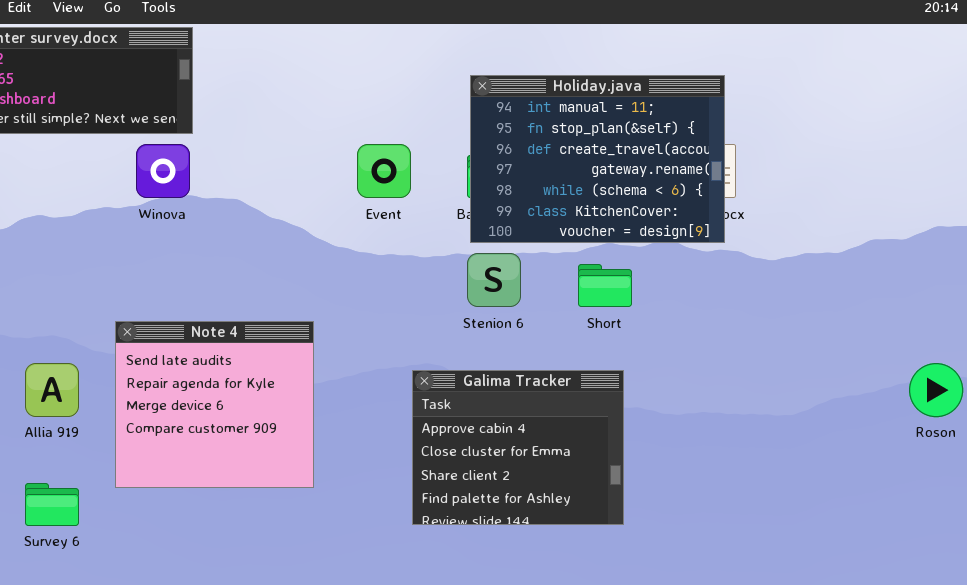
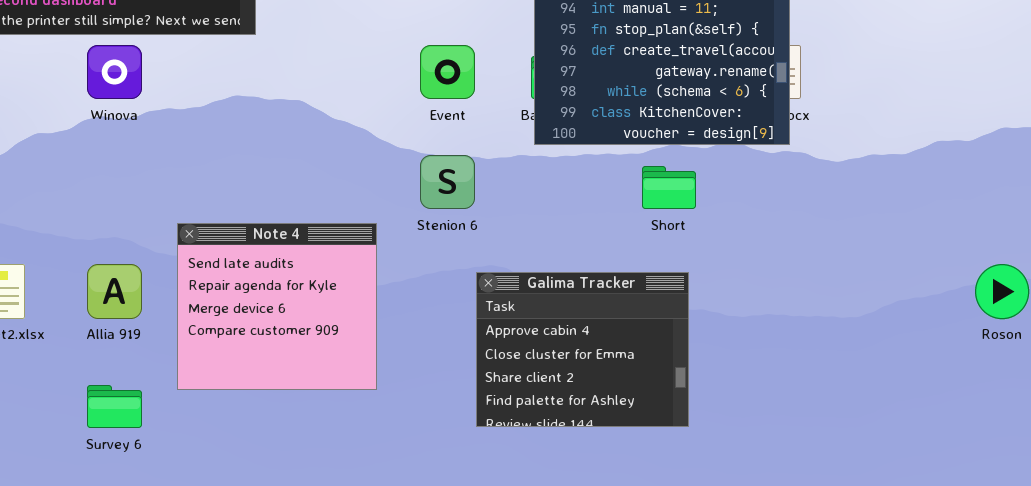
Winova: [136,144,190,198] -> [87,45,142,99], moved
Stenion 6: [467,253,521,307] -> [420,155,475,209], moved

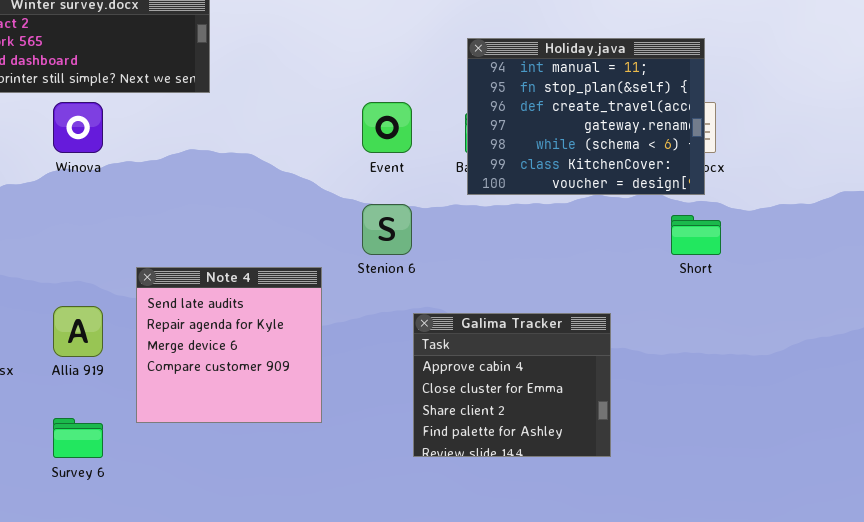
Short: [642,166,696,209] -> [671,215,721,255], moved

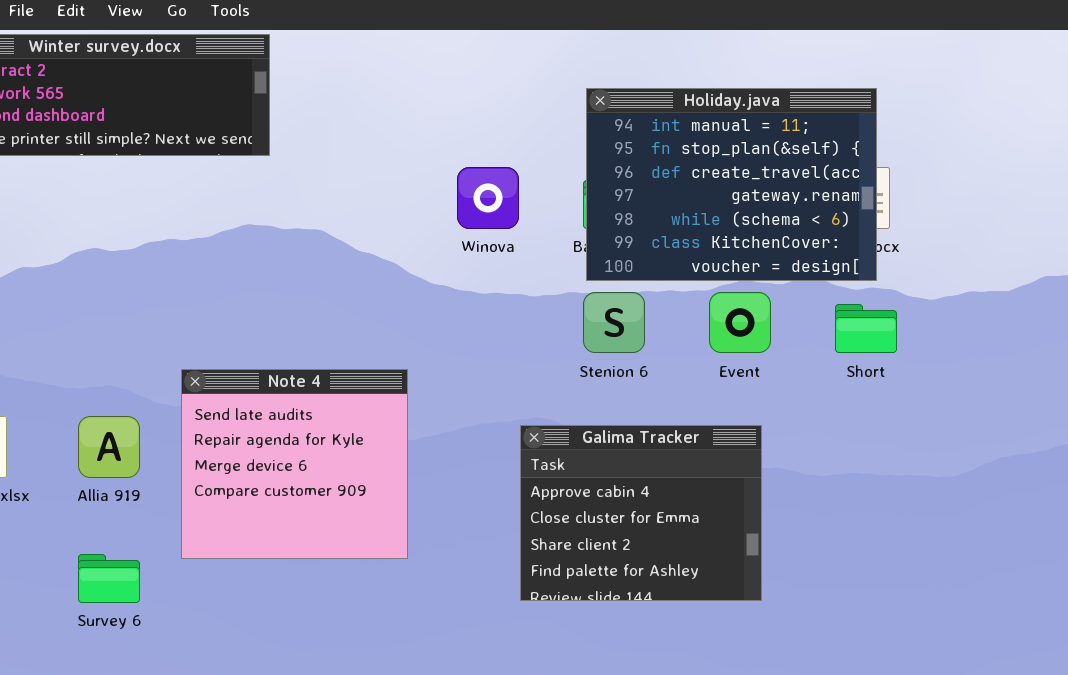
Winova: [53,102,103,153] -> [457,167,519,229], moved
Event: [362,102,412,153] -> [709,292,771,353], moved
Stenion 6: [362,204,412,255] -> [583,292,645,353], moved

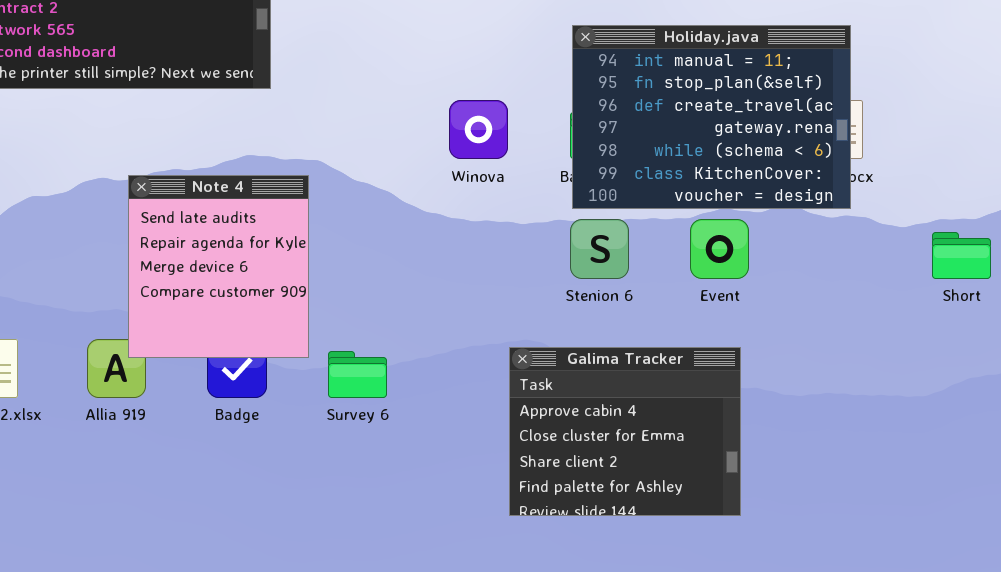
Short: [835,304,897,353] -> [932,232,991,279], moved
Note 4: [181,369,408,559] -> [128,175,309,358], moved, resized
Survey 6: [78,554,140,603] -> [328,351,387,398], moved

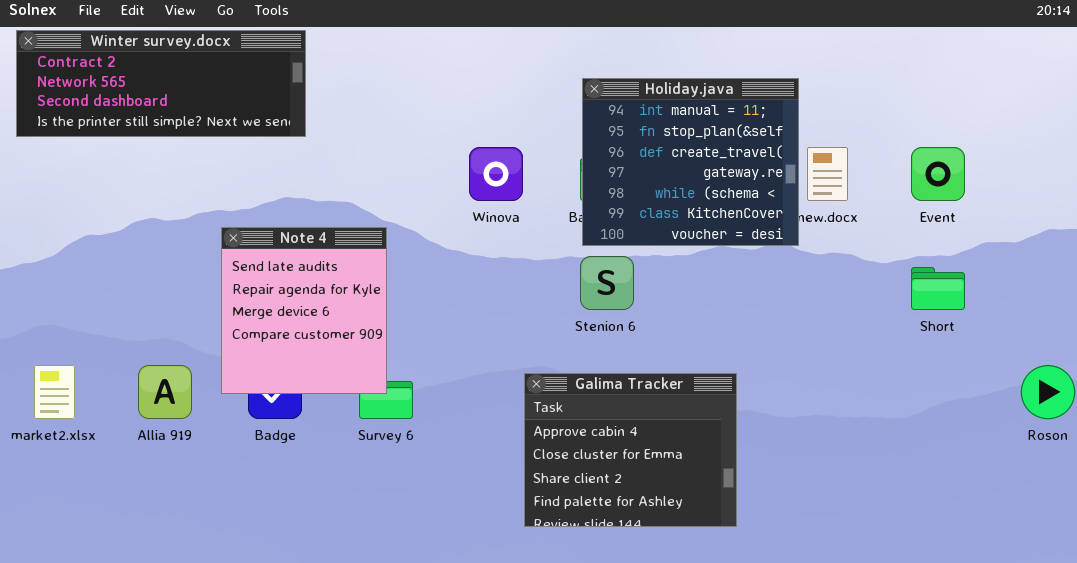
Holiday.java: [572,25,851,209] -> [582,78,799,246], resized
Note 4: [128,175,309,358] -> [221,227,387,394], moved
Event: [690,219,749,279] -> [911,147,965,201], moved

